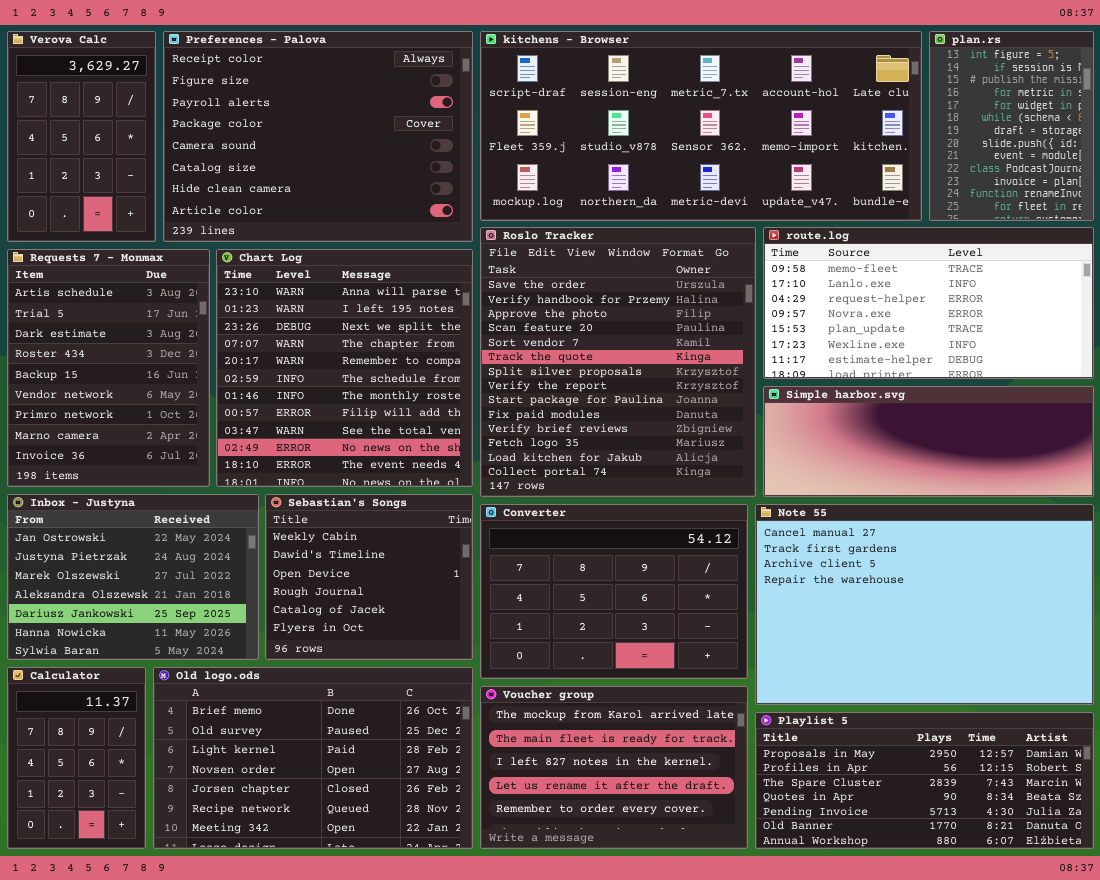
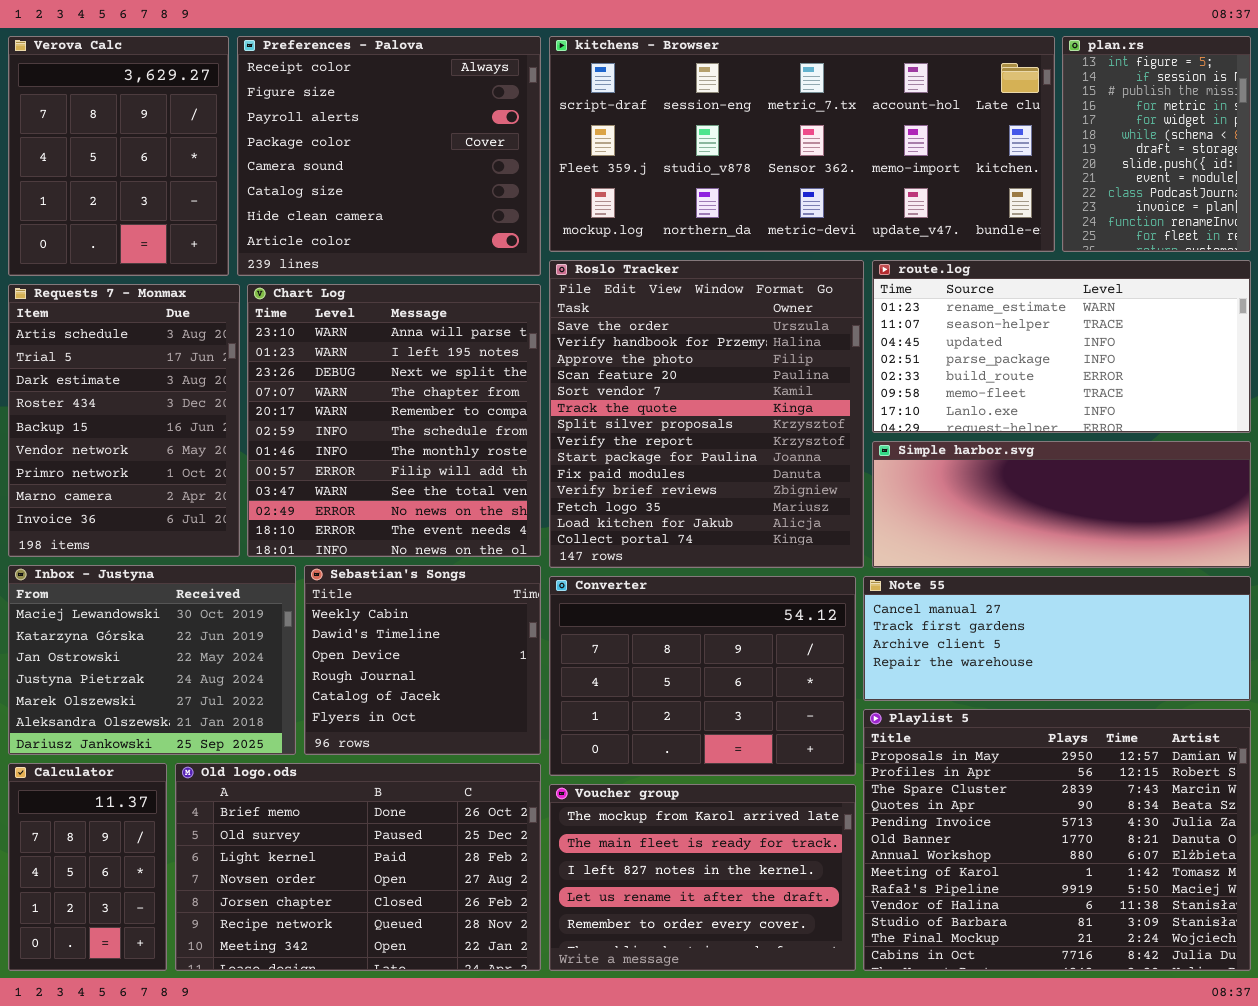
Verova Calc: [7,31,156,242] -> [8,36,229,276], resized
Preferences - Palova: [163,31,473,242] -> [237,36,541,276], resized
route.log: [763,227,1094,379] -> [872,260,1251,433], scrolled up 5 rows
Inbox - Justyna: [7,494,259,660] -> [8,565,296,755], scrolled up 2 rows
Note 55: [755,504,1094,705] -> [863,576,1251,701], resized
Playlist 5: [755,712,1094,849] -> [863,709,1251,971], resized

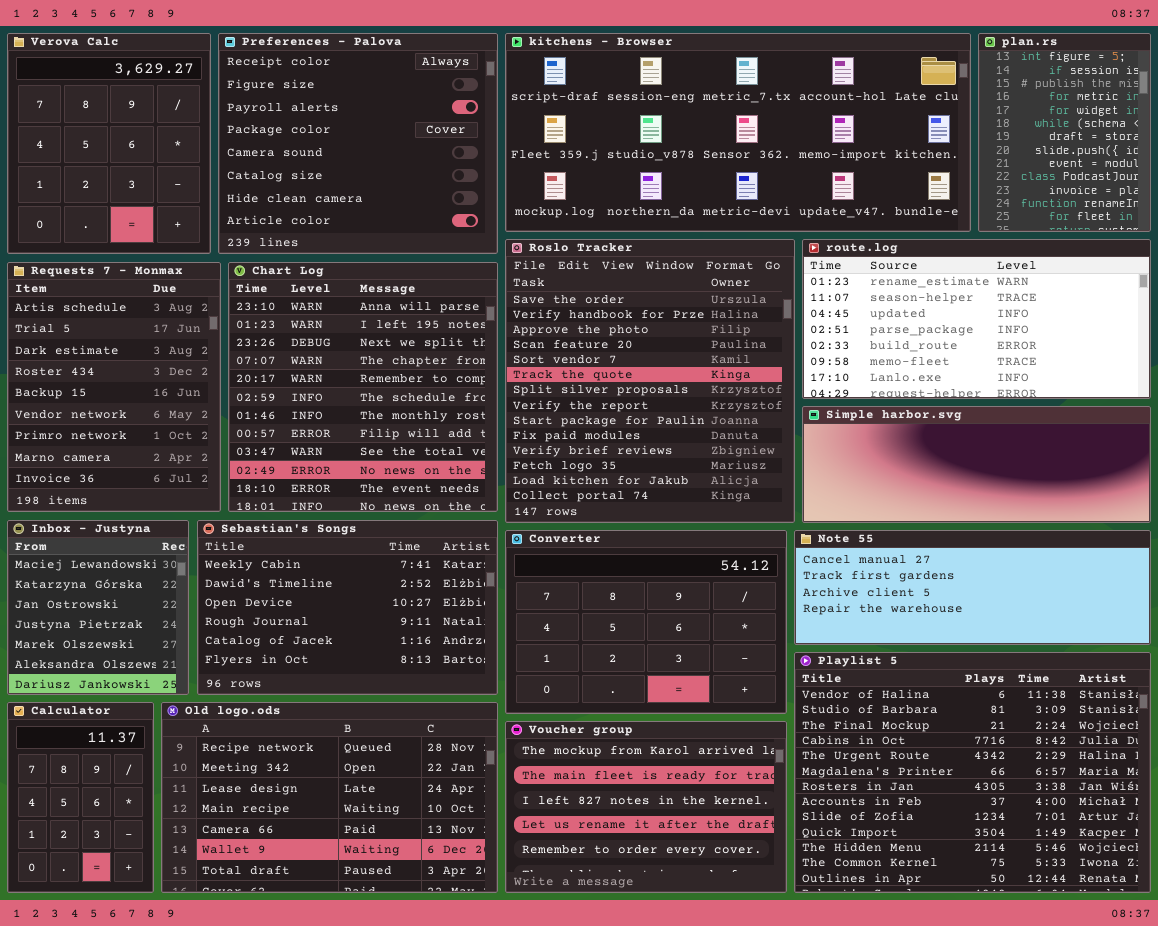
Inbox - Justyna: [8,565,296,755] -> [7,520,189,695], resized
Sebastian's Songs: [304,565,541,755] -> [197,520,498,695], resized
Playlist 5: [863,709,1251,971] -> [794,652,1151,893], scrolled down 9 rows
Old logo.ods: [175,763,541,971] -> [161,702,498,893], scrolled down 5 rows

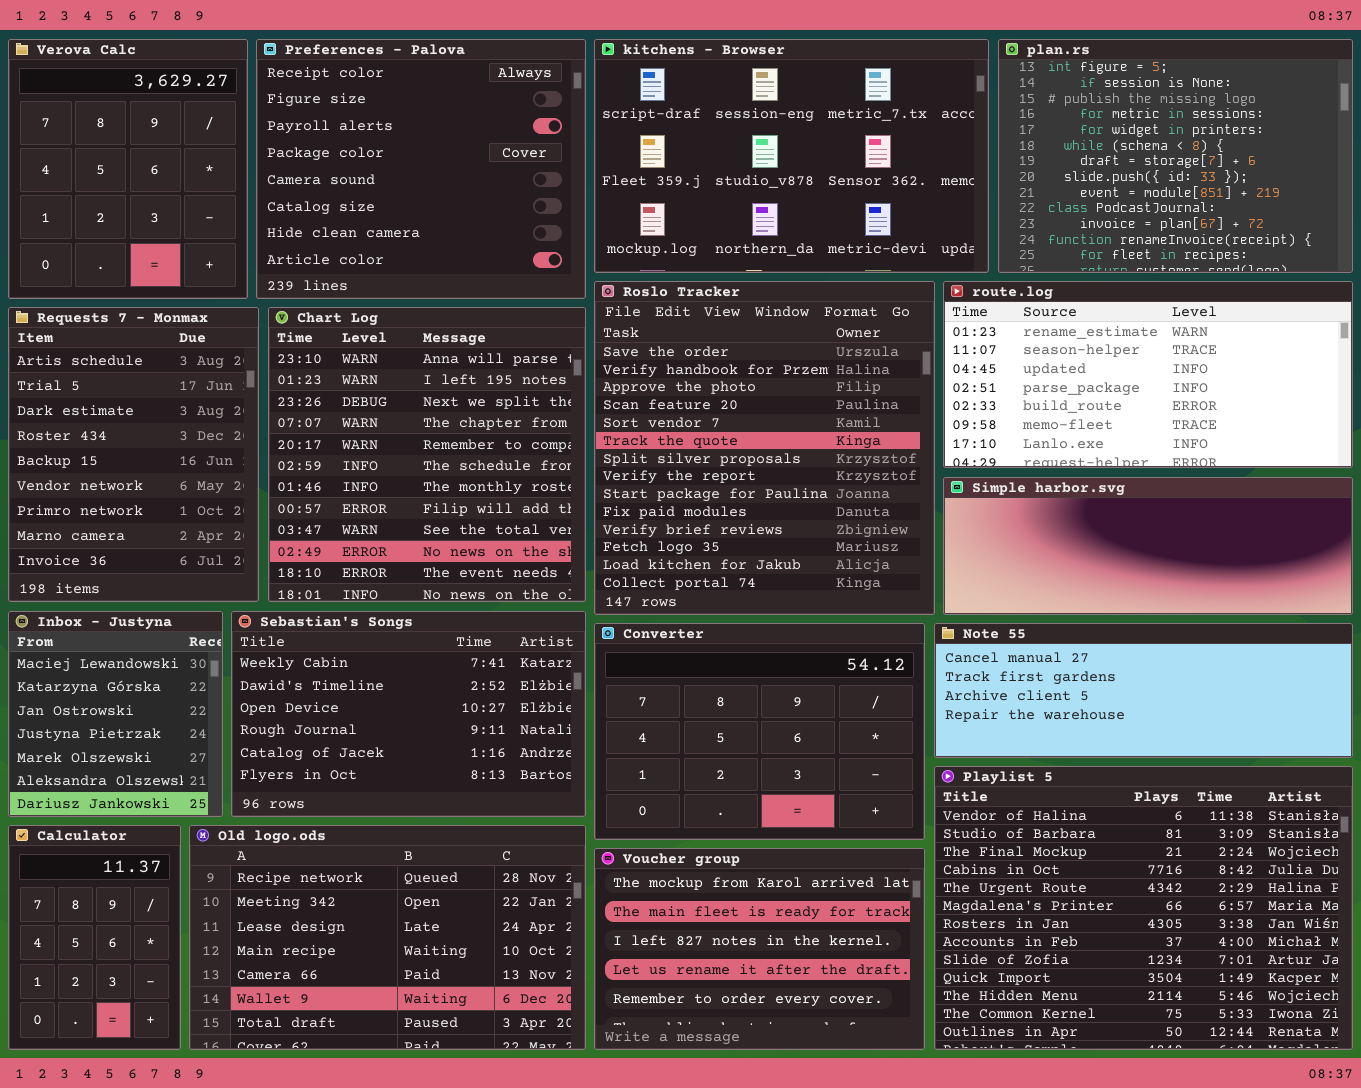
kitchens - Browser: [505,33,971,232] -> [594,39,989,273], resized
plan.rs: [978,33,1151,232] -> [998,39,1353,273], resized

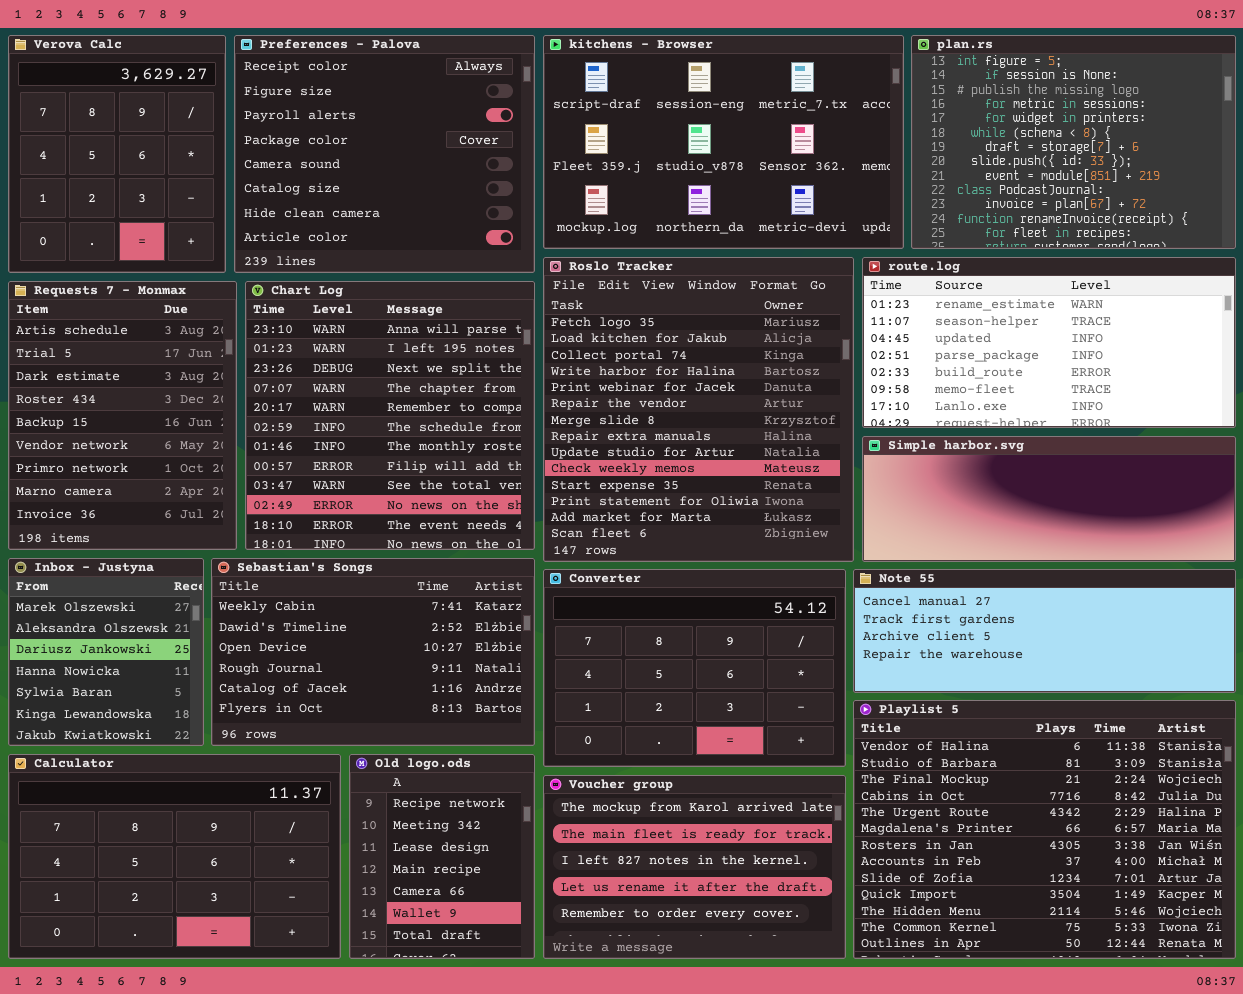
Roslo Tracker: [594,281,935,615] -> [543,257,854,562], scrolled down 11 rows
Inbox - Justyna: [8,611,223,817] -> [8,558,204,746], scrolled down 4 rows
Calculator: [8,825,181,1050] -> [8,754,341,959], resized
Old logo.ods: [189,825,586,1050] -> [349,754,535,959], resized

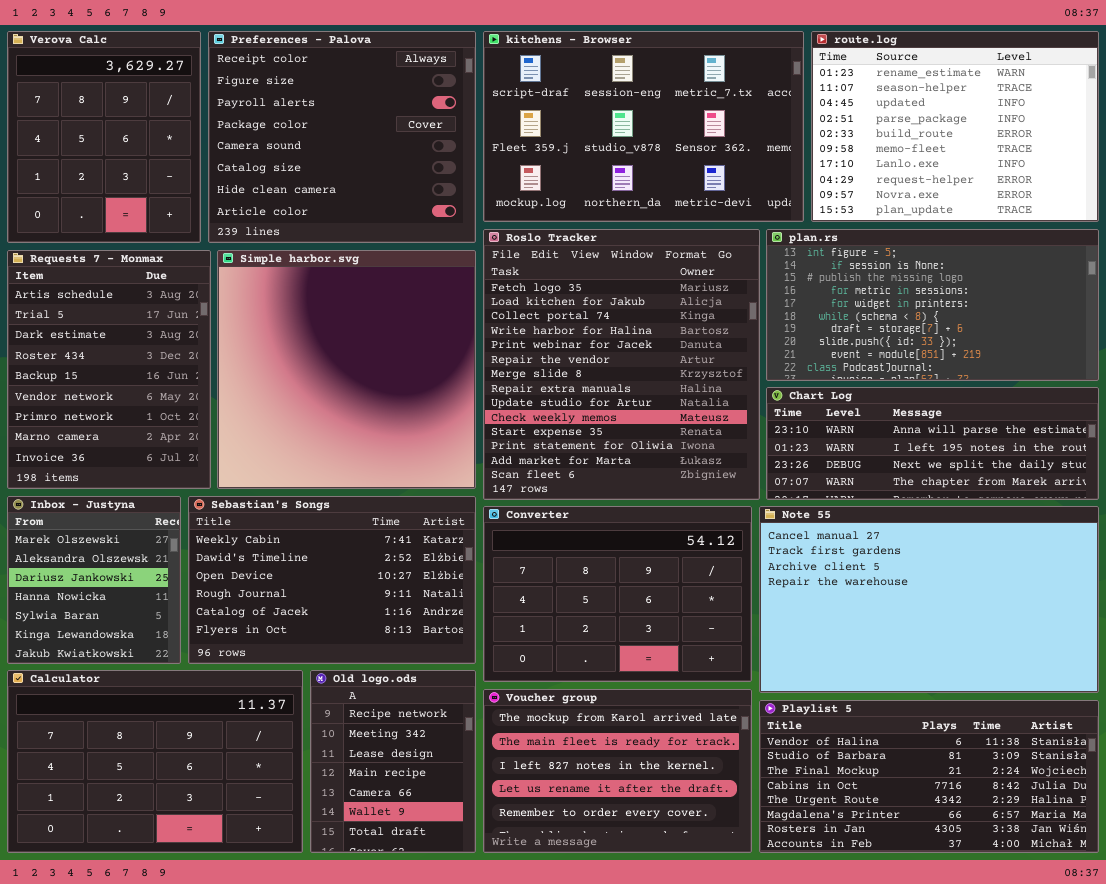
plan.rs: [911,35,1236,249] -> [766,229,1099,381], moved, resized
route.log: [862,257,1236,428] -> [811,31,1099,222], moved, resized
Chart Log: [245,281,535,550] -> [766,387,1099,500], moved, resized
Simple harbor.svg: [862,436,1236,562] -> [217,250,476,489], moved, resized
Note 55: [853,569,1236,693] -> [759,506,1099,693], resized
Playlist 5: [853,700,1236,959] -> [759,700,1099,853], resized

